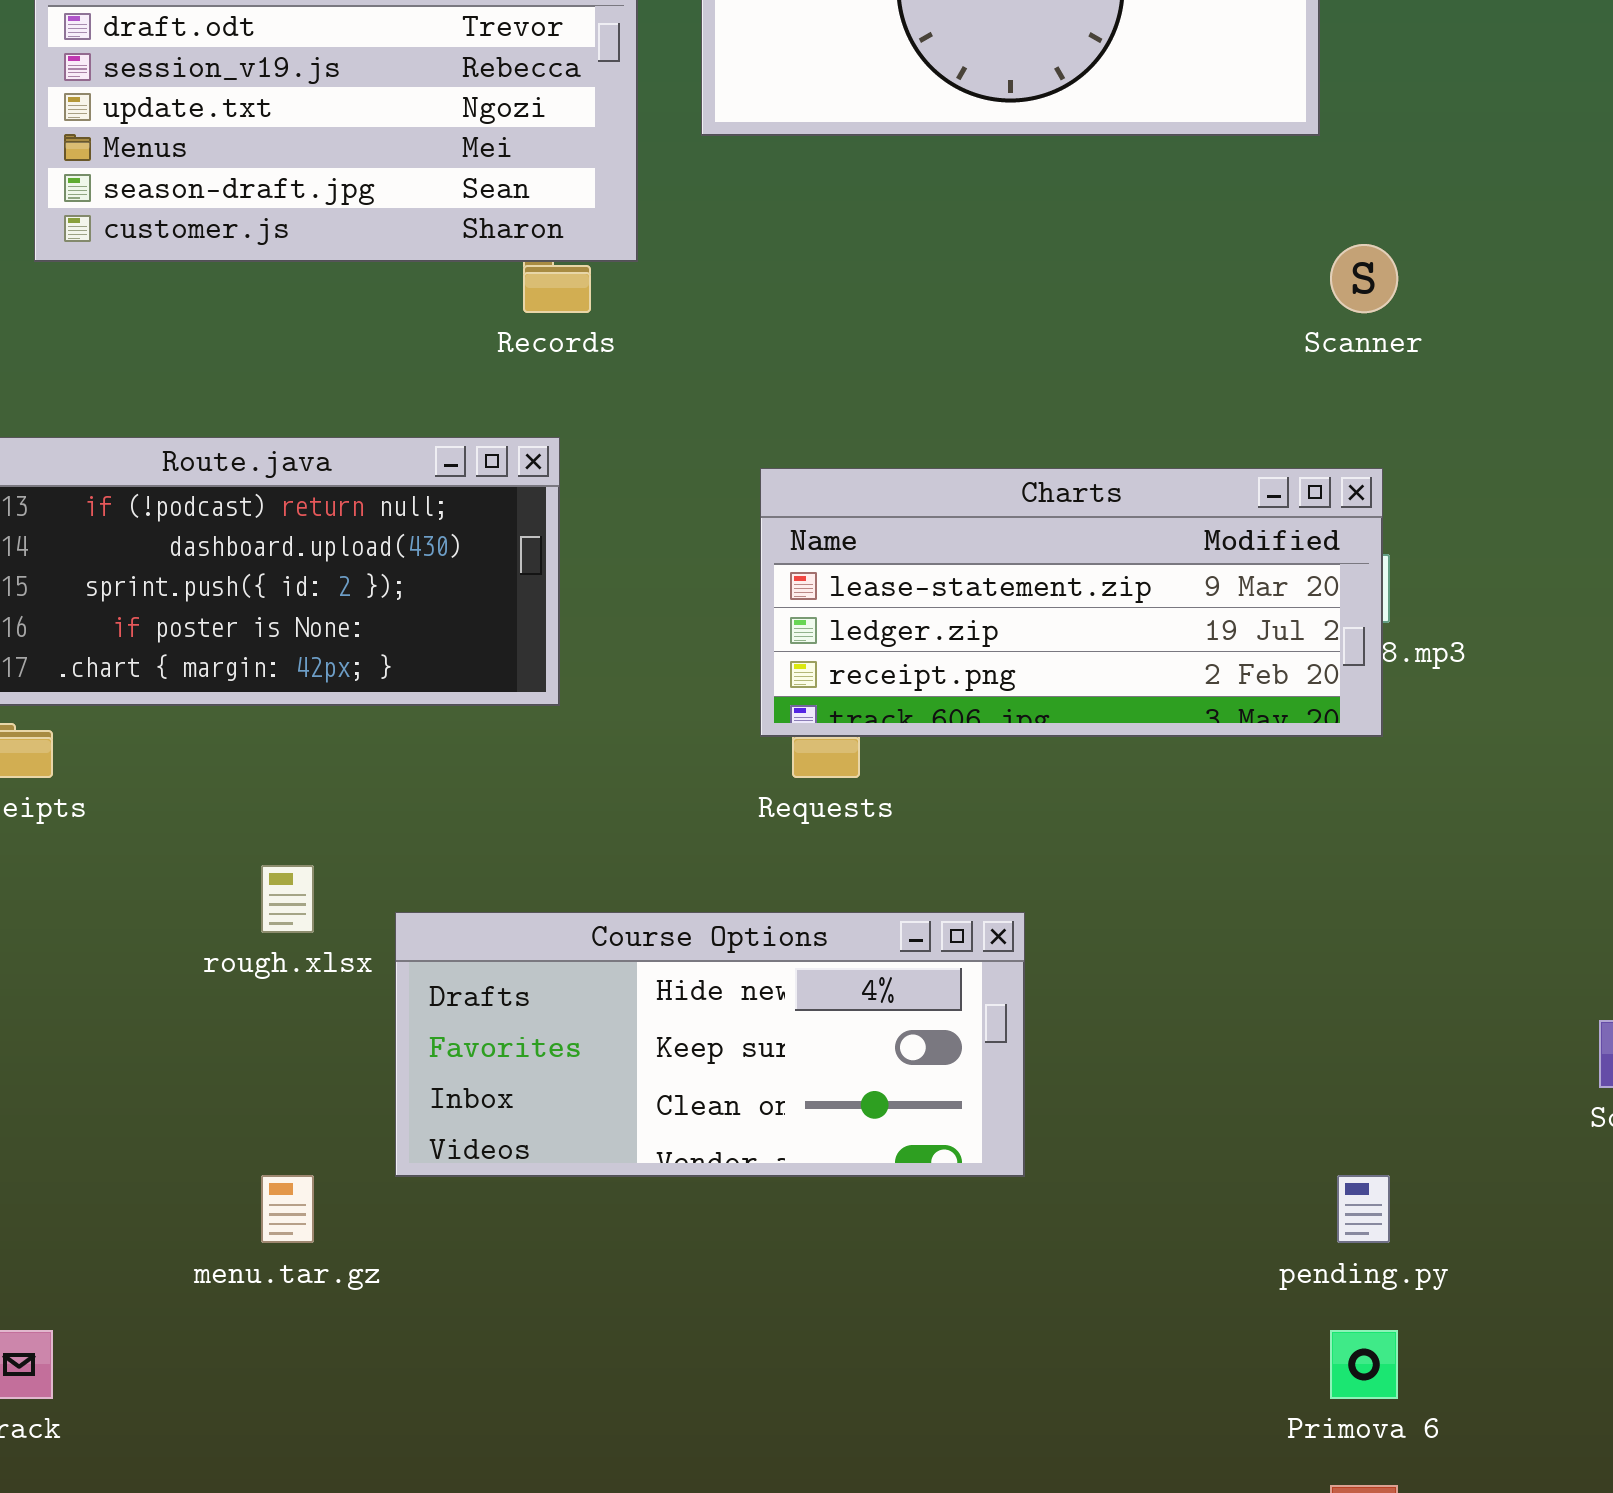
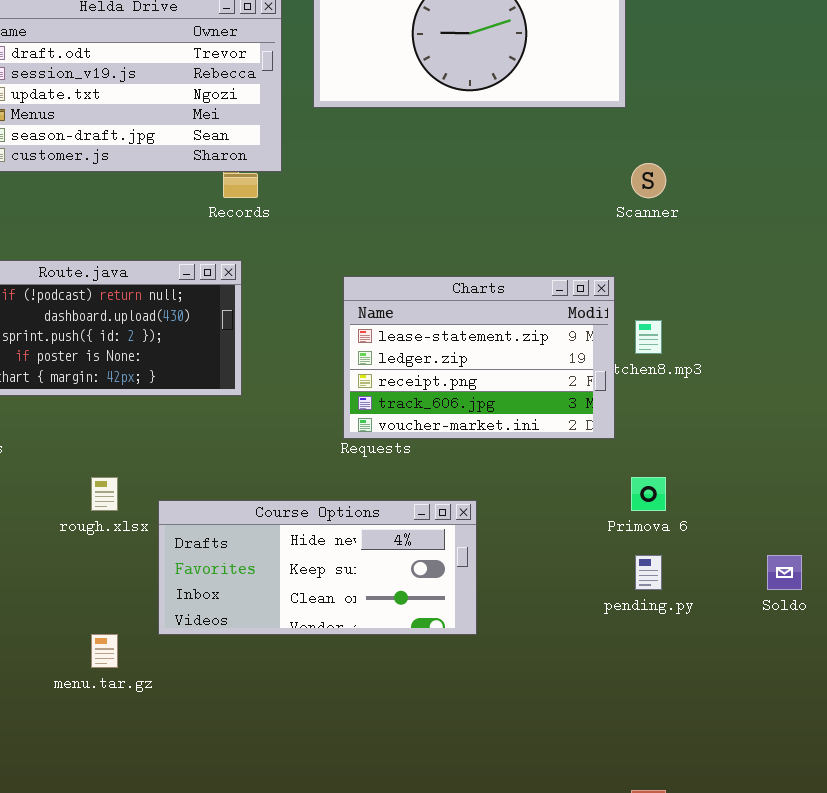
Charts: [760,468,1383,737] -> [343,276,615,439], resized
pending.py: [1337,1175,1390,1243] -> [635,555,662,590], moved
Primova 6: [1330,1330,1398,1399] -> [631,477,666,511], moved

